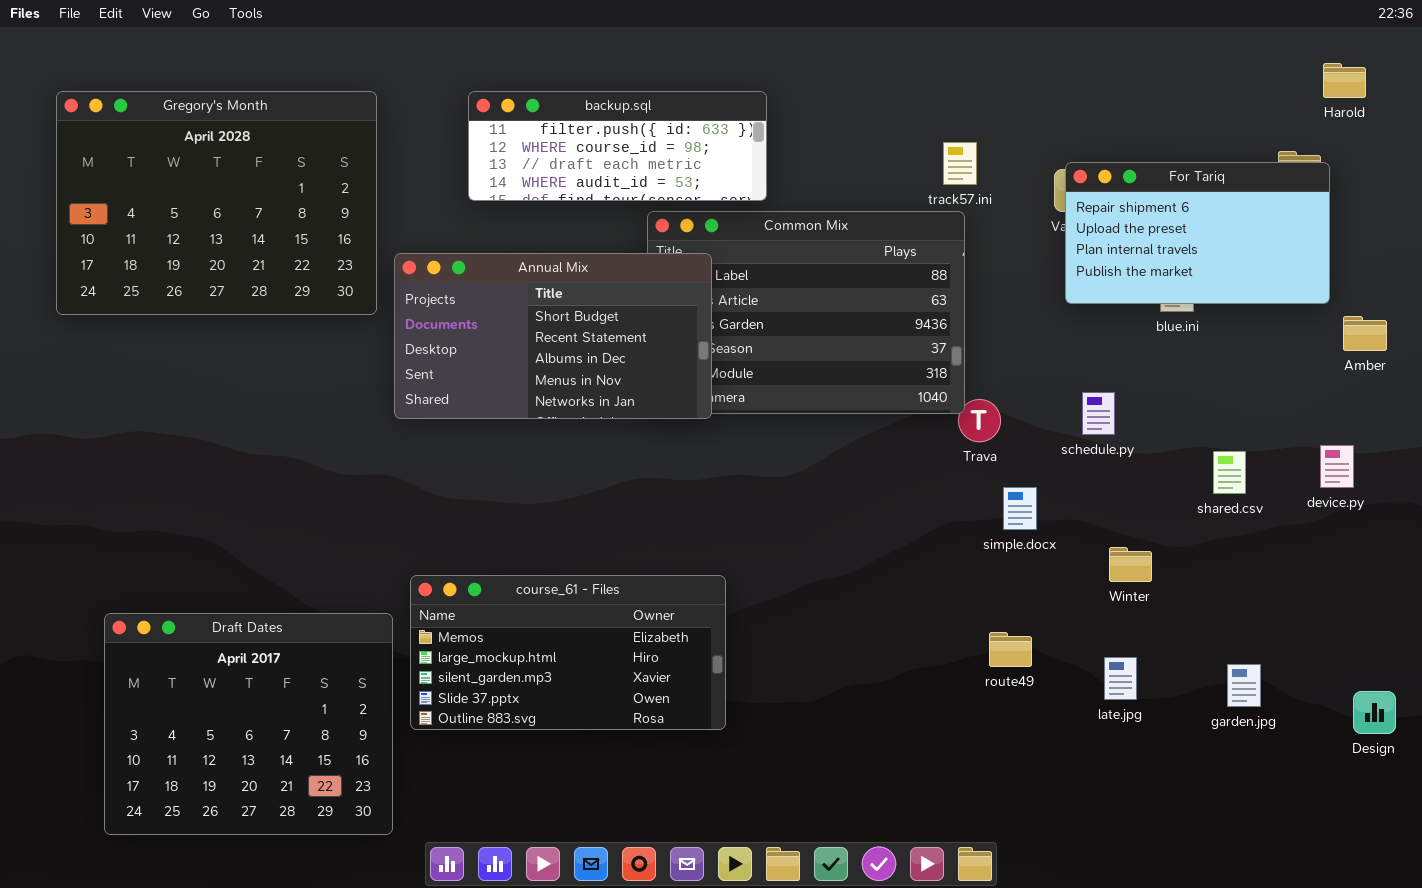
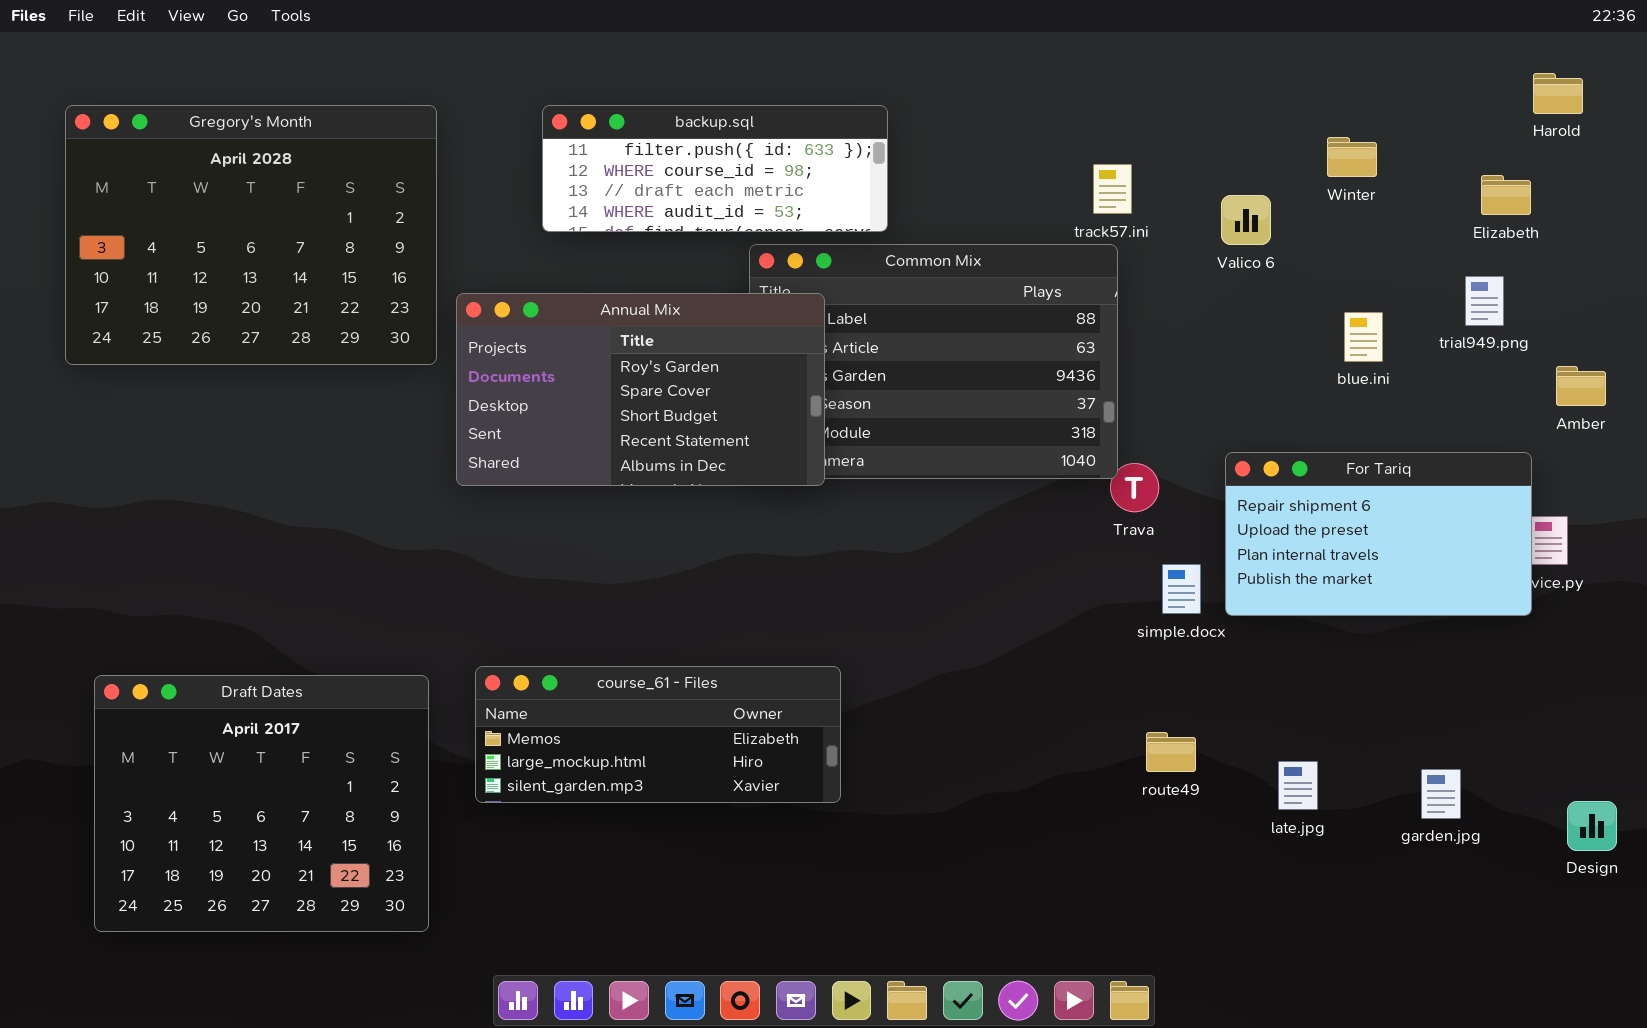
For Tariq: [1065,162,1330,304] -> [1225,452,1532,616], moved
Annual Mix: [394,253,712,419] -> [456,293,825,486], scrolled up 2 rows
Winter: [1109,547,1152,582] -> [1327,137,1377,177], moved
course_61 - Files: [410,575,726,730] -> [475,666,841,803], resized
Draft Dates: [104,613,393,835] -> [94,675,429,932], moved

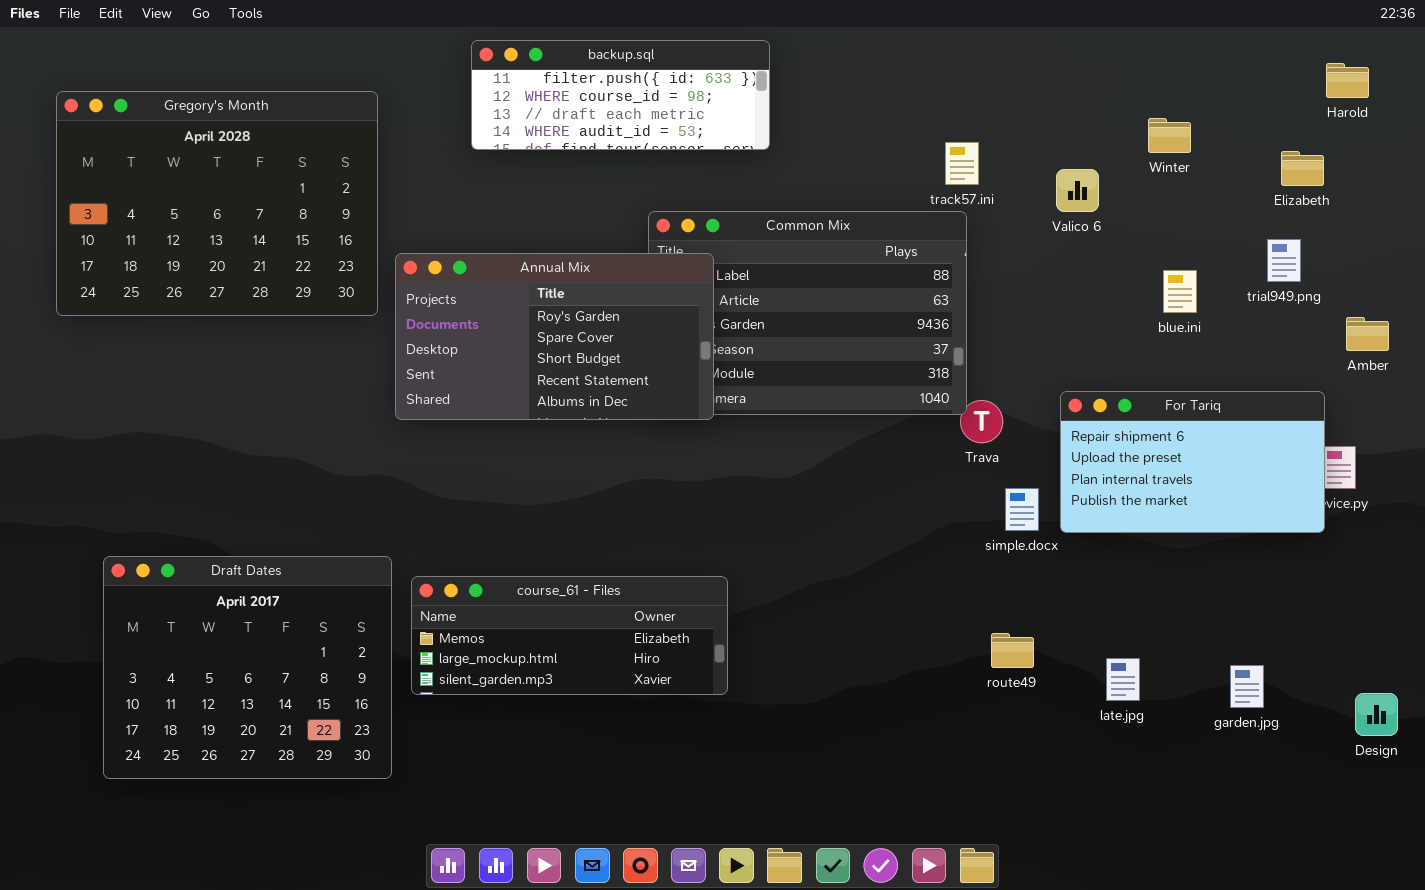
backup.sql: [542,105,888,232] -> [471,40,770,150], moved
Draft Dates: [94,675,429,932] -> [103,556,392,779], moved

